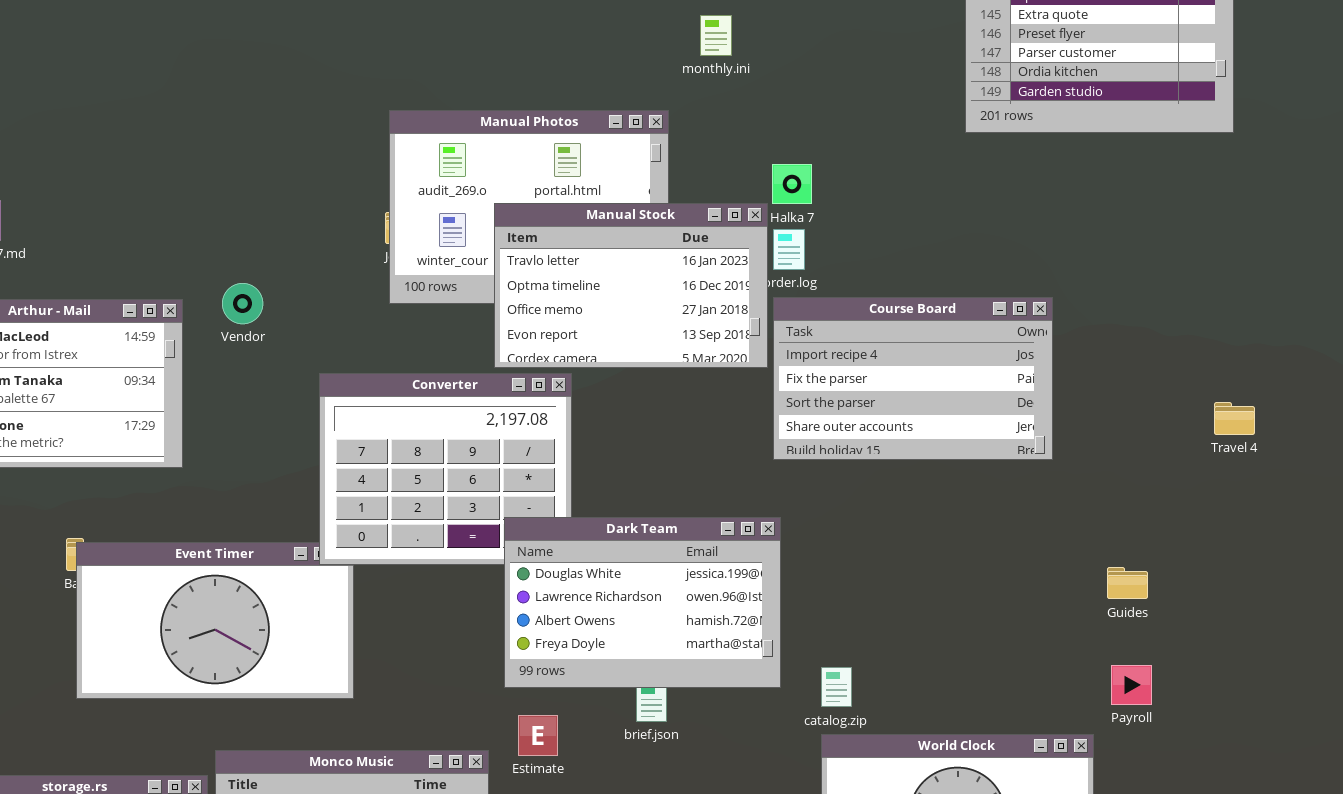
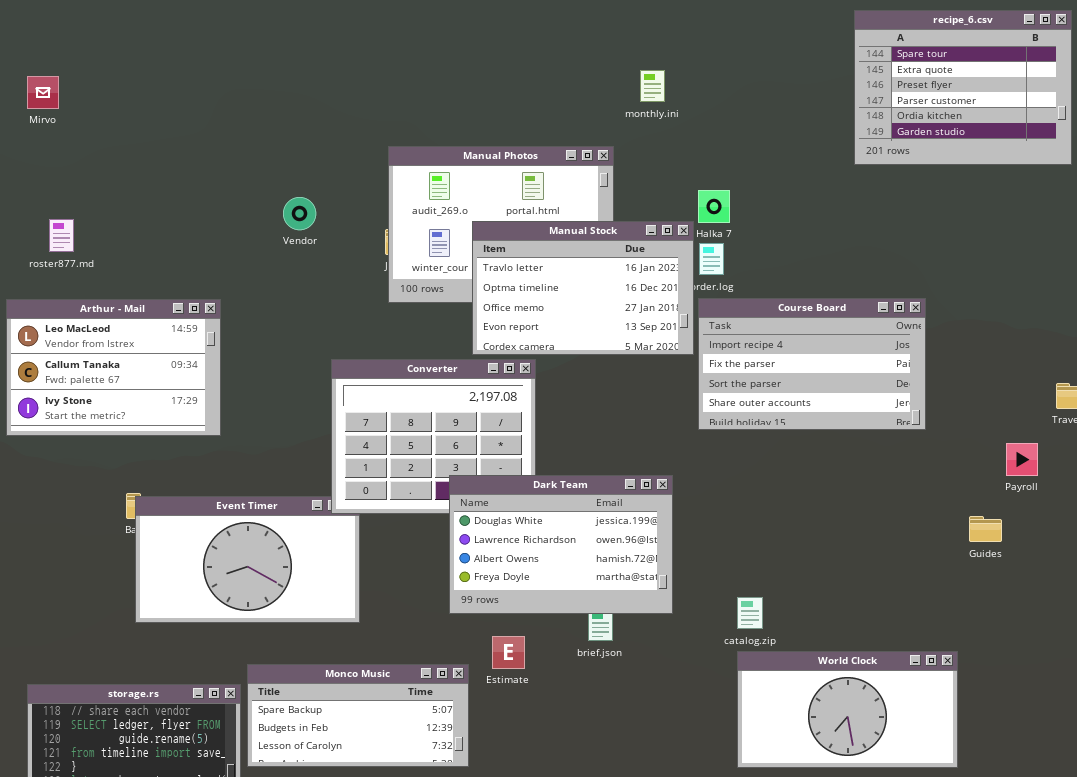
Vendor: [222,283,263,324] -> [283,197,316,230], moved
Dark Team: [504,517,781,688] -> [449,475,673,614], moved
Payroll: [1111,665,1152,705] -> [1006,443,1038,476], moved

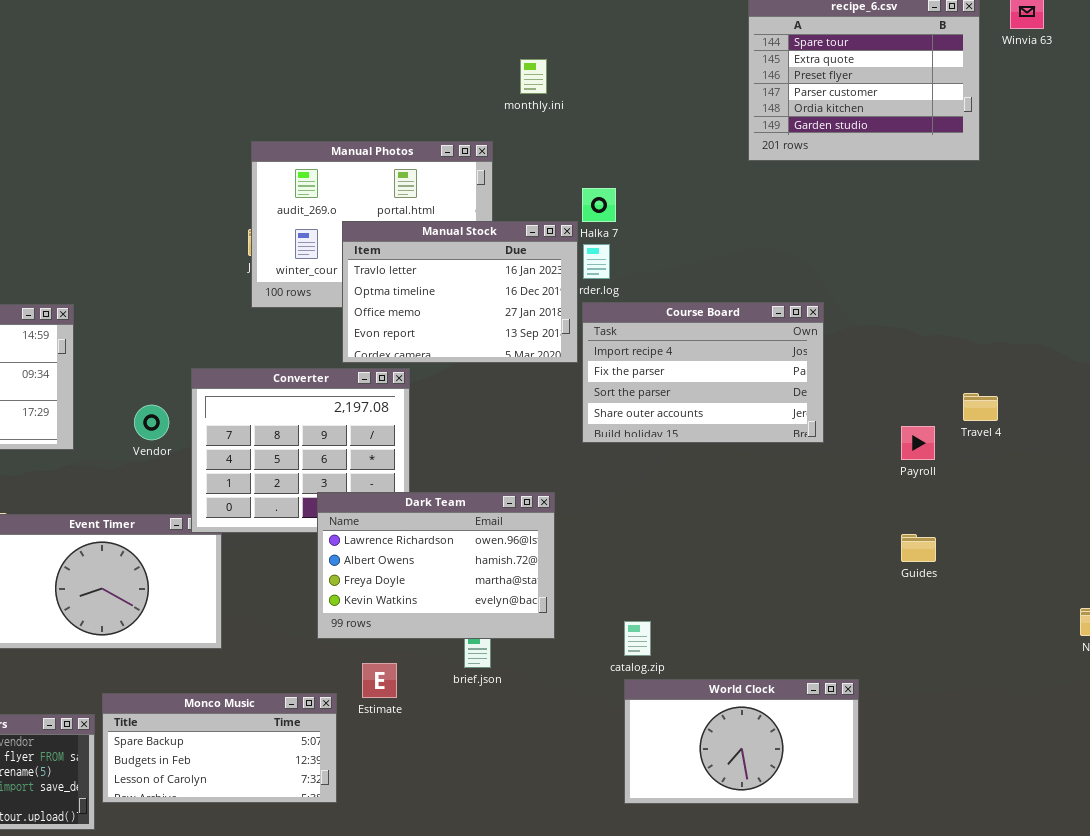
Vendor: [283,197,316,230] -> [134,405,169,440], moved
Payroll: [1006,443,1038,476] -> [901,426,935,460], moved
Dark Team: [449,475,673,614] -> [317,492,555,639], scrolled down 1 row
Guides: [969,516,1002,542] -> [901,534,936,562], moved

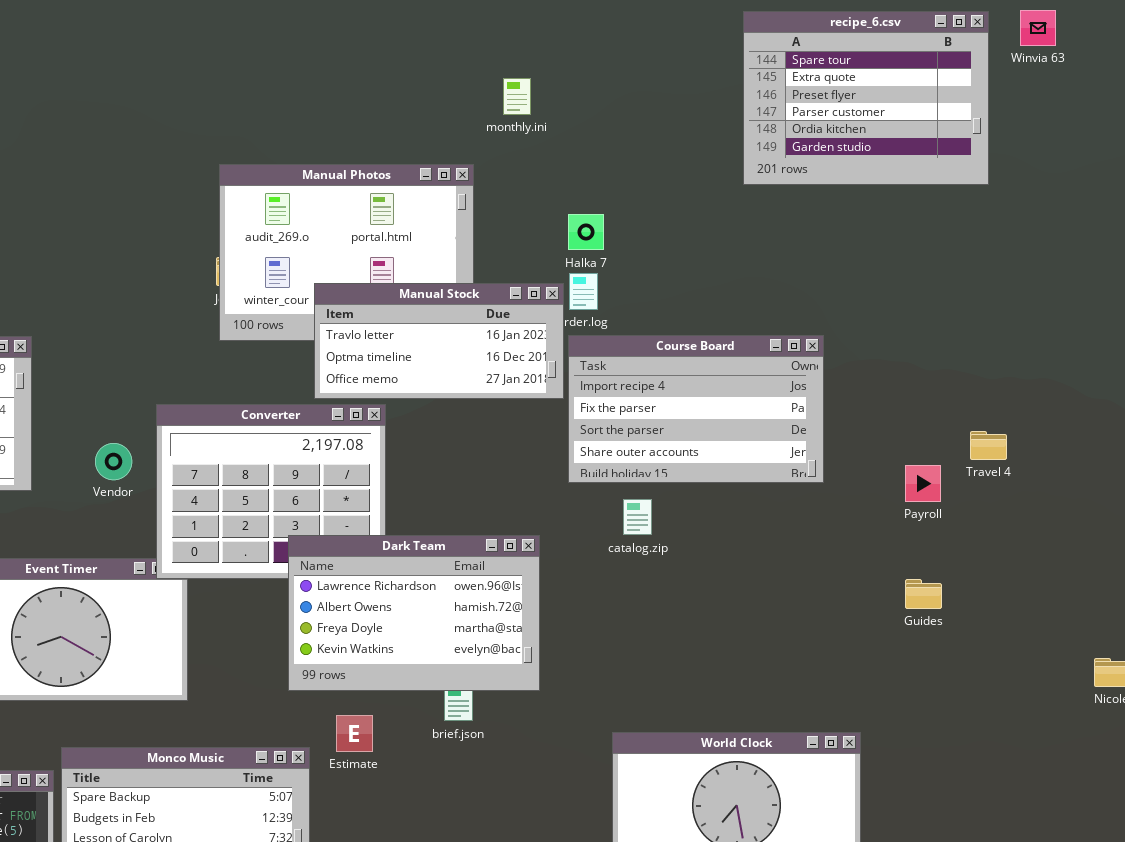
Manual Stock: [342,221,578,363] -> [314,283,564,399], resized
catalog.zip: [624,621,651,656] -> [623,499,652,535], moved

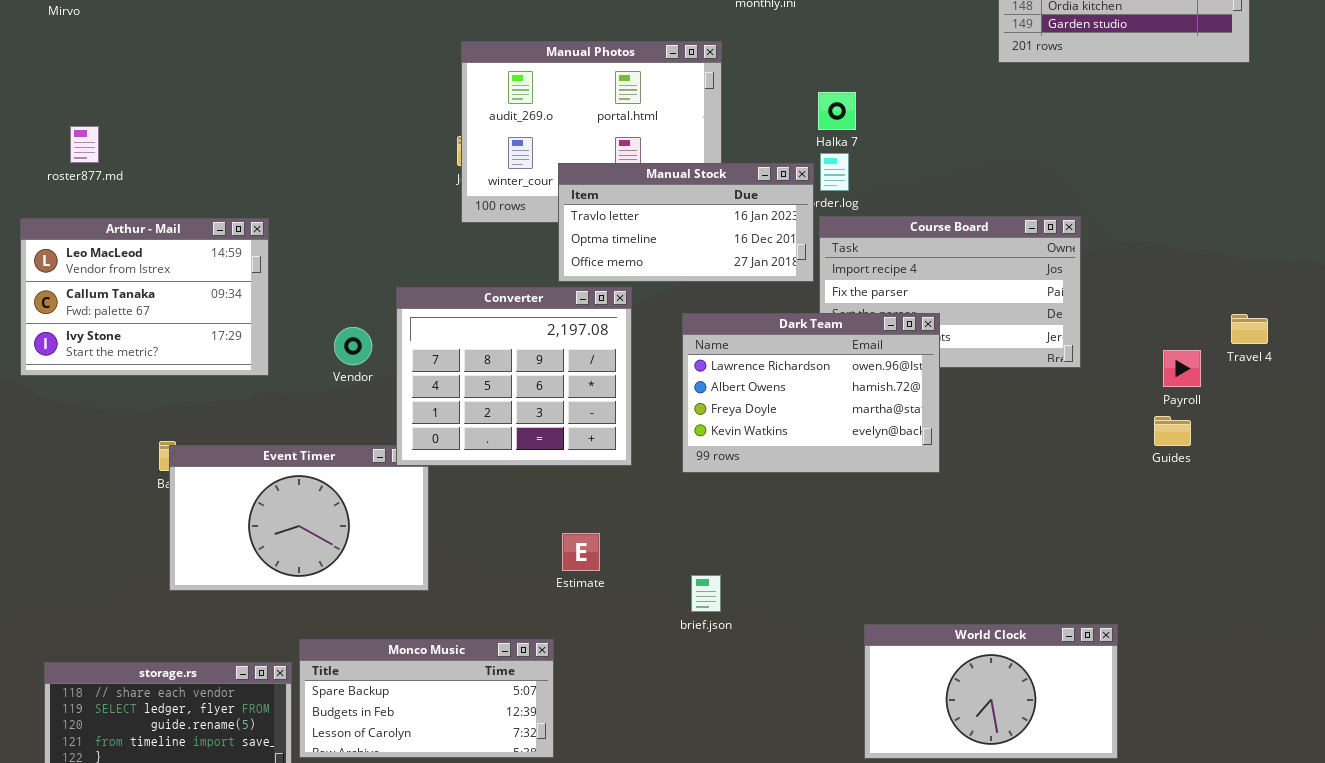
Dark Team: [288,535,540,691] -> [682,313,940,473], moved
Guides: [905,579,942,609] -> [1154,416,1191,446], moved
Estimate: [336,715,373,752] -> [562,533,600,571], moved

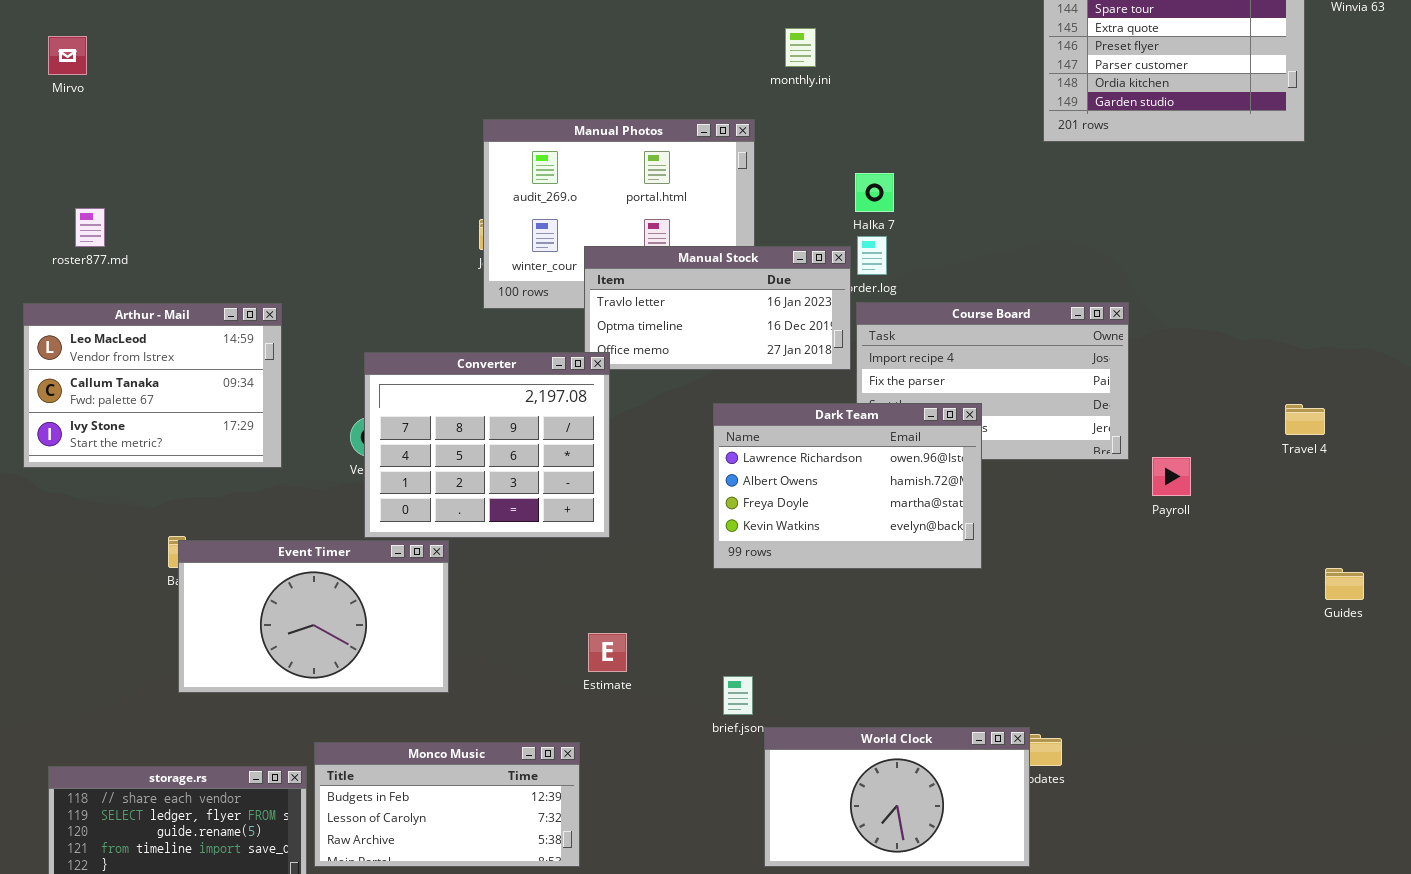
Converter: [396,287,632,466] -> [364,352,610,538], moved
Payroll: [1163,350,1201,387] -> [1152,457,1191,496], moved
Guides: [1154,416,1191,446] -> [1325,568,1364,600], moved
World Clock: [864,624,1118,759] -> [764,727,1030,867], moved
Monco Music: [299,639,554,758] -> [314,742,580,867], scrolled down 1 row

